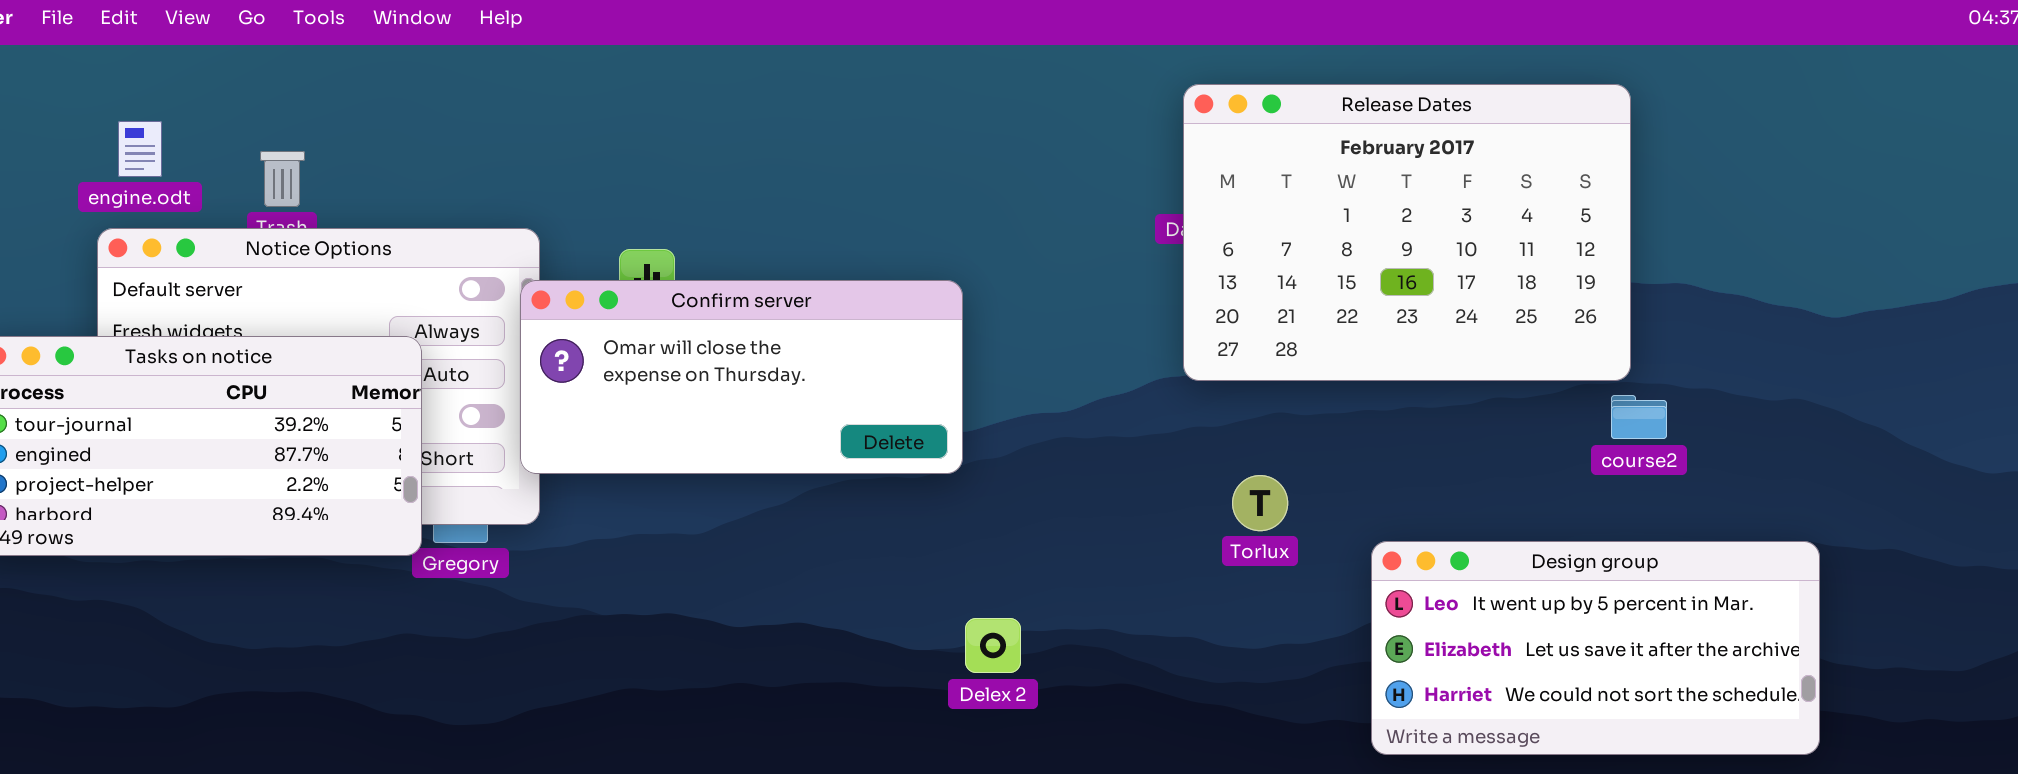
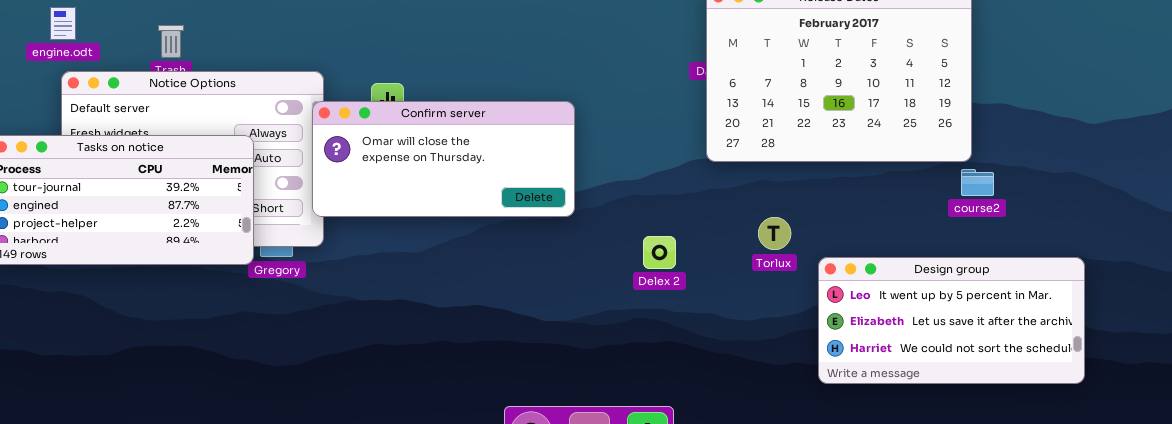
engine.odt: [118,121,162,177] -> [50,7,76,40], moved
Torlux: [1232,475,1288,531] -> [758,217,791,250], moved
Delex 2: [965,618,1021,673] -> [643,236,676,269], moved

